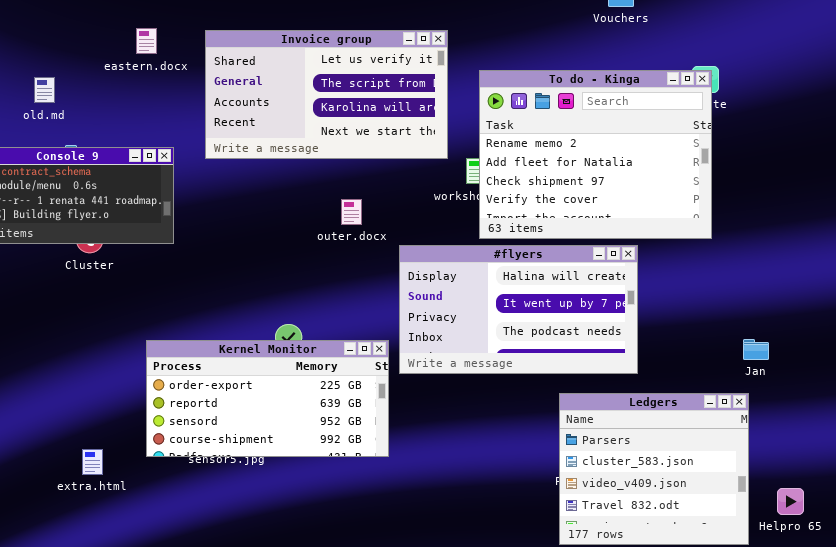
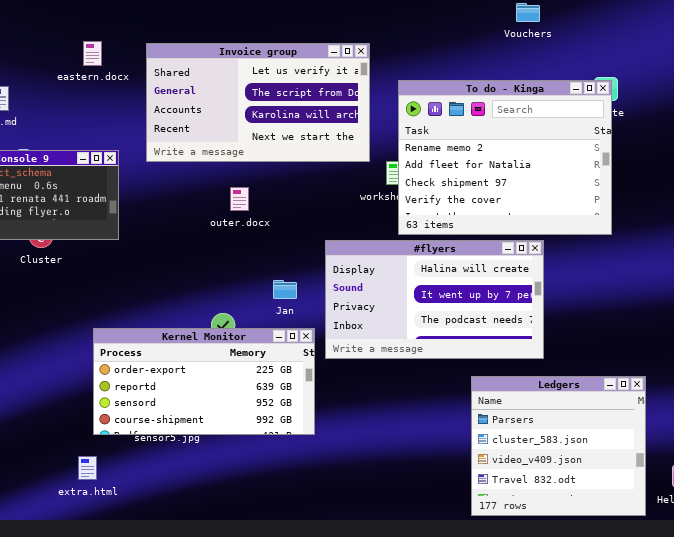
outer.docx: [341,199,362,225] -> [230,187,249,211], moved
Jan: [743,339,769,360] -> [273,280,297,299], moved
extra.html: [82,449,103,475] -> [78,456,97,480], moved

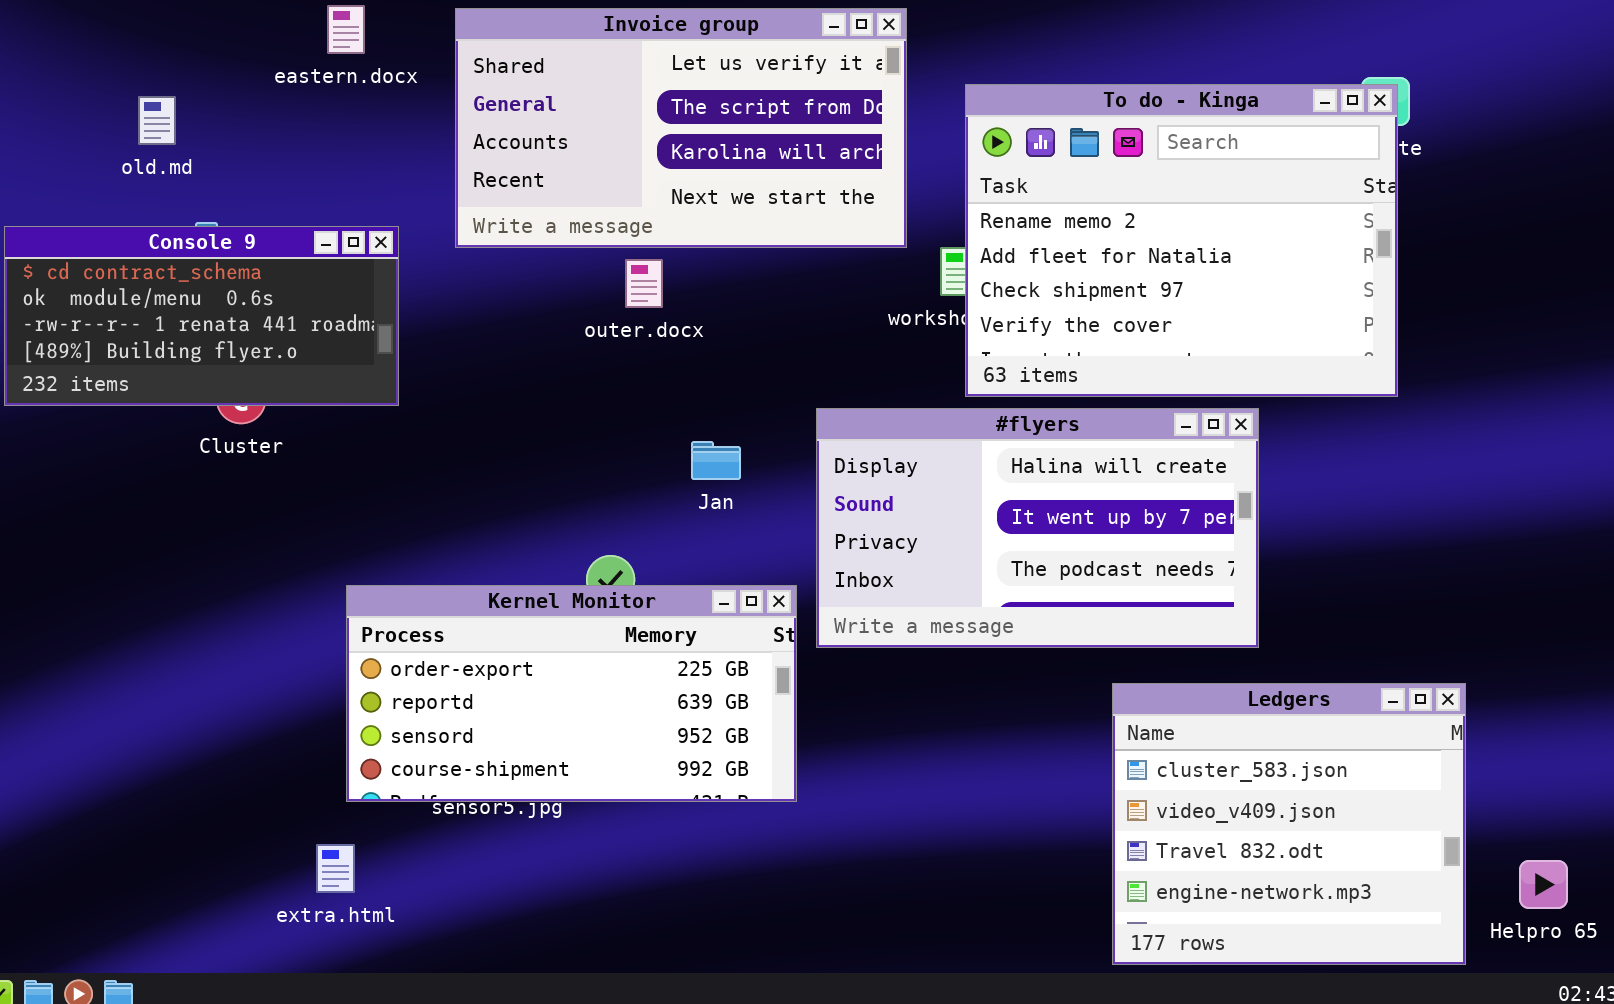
outer.docx: [230,187,249,211] -> [625,259,663,308], moved
Jan: [273,280,297,299] -> [691,441,741,480], moved
Ledgers: [471,376,646,516] -> [1112,683,1466,965], scrolled down 1 row

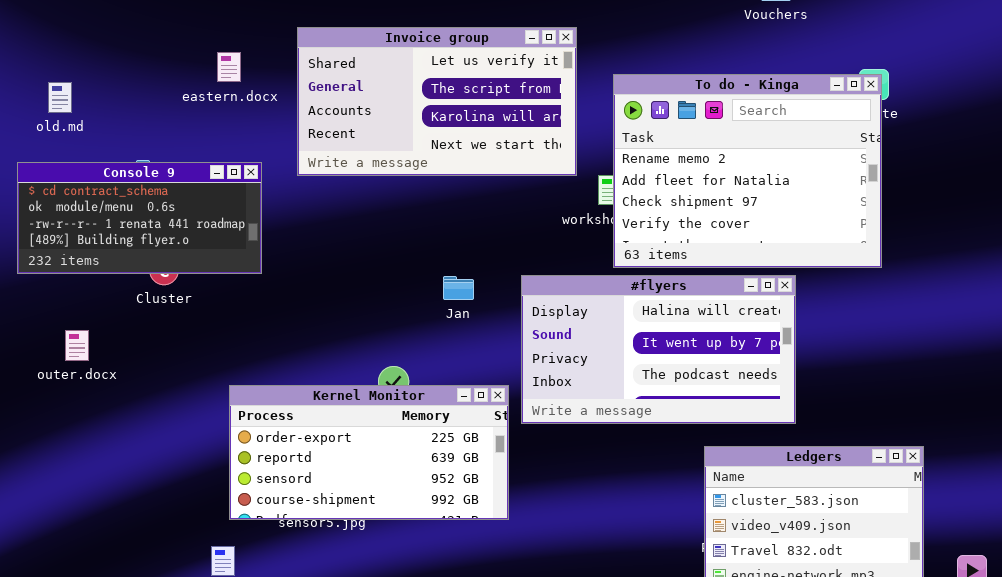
eastern.docx: [327,5,365,54] -> [217,52,241,82], moved
old.md: [138,96,176,145] -> [48,82,72,113], moved
outer.docx: [625,259,663,308] -> [65,330,89,361], moved
Jan: [691,441,741,480] -> [443,276,474,300], moved

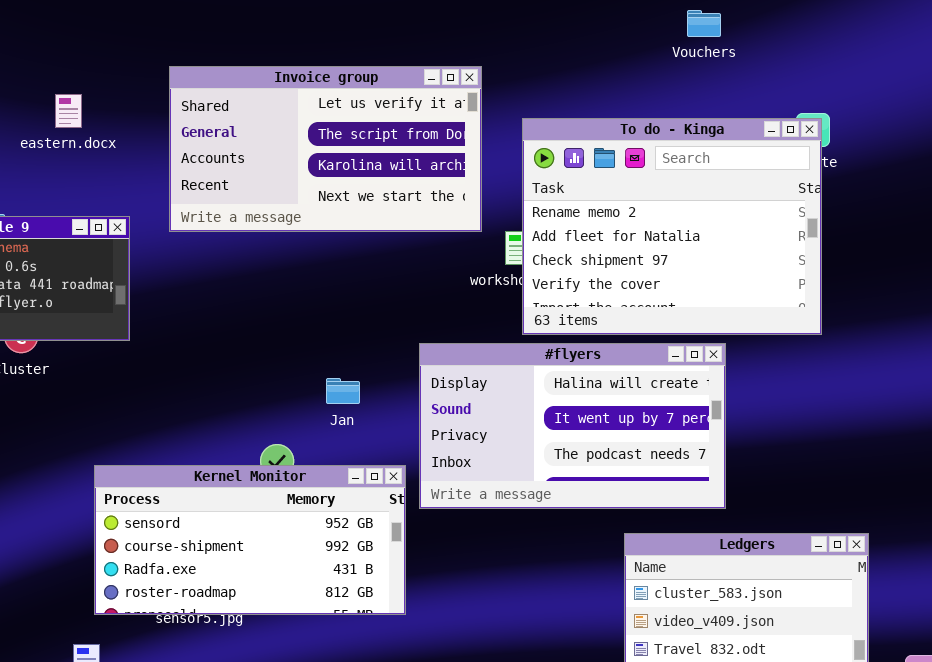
eastern.docx: [217,52,241,82] -> [55,94,82,128], moved
Jan: [443,276,474,300] -> [326,378,360,404], moved
Kernel Monitor: [229,385,509,520] -> [94,465,406,615], scrolled down 2 rows

